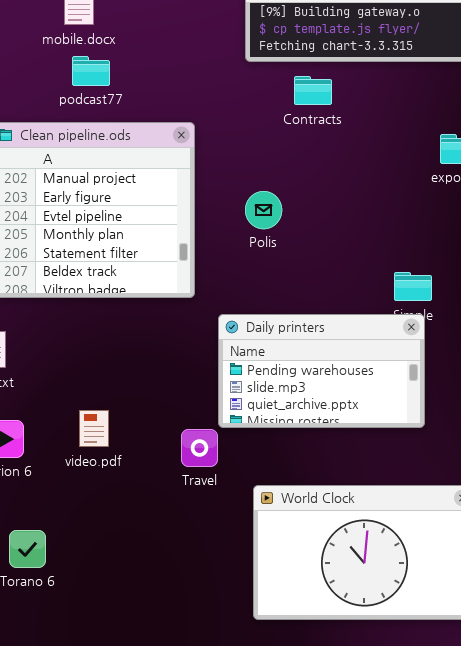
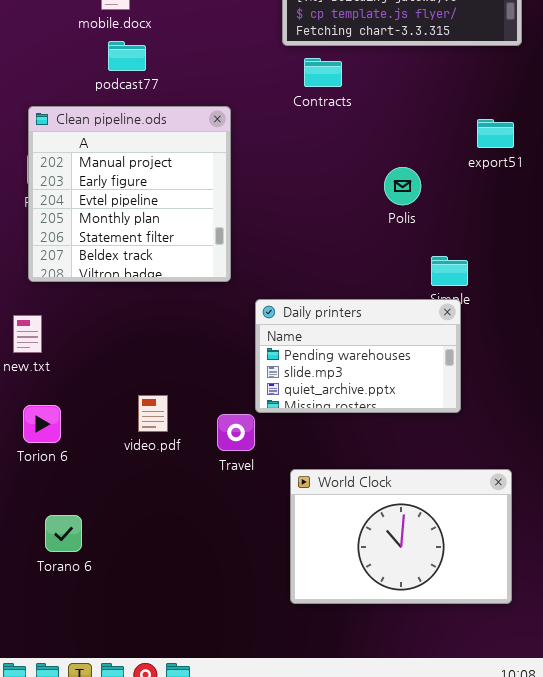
Contracts: [294,76,332,105] -> [304,58,342,87], moved
Polis: [245,191,282,229] -> [384,167,421,205], moved
video.pdf: [79,410,109,447] -> [138,395,168,432], moved

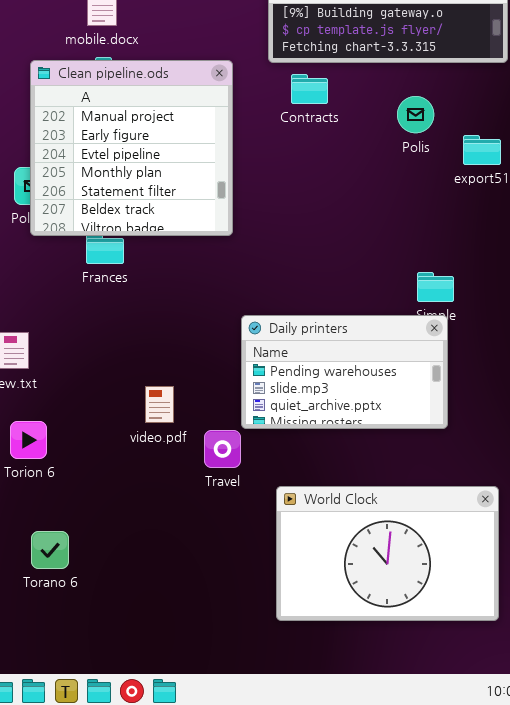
Clean pipeline.ods: [28,106,231,282] -> [30,60,233,236], moved
Polis: [384,167,421,205] -> [397,96,434,133], moved
video.pdf: [138,395,168,432] -> [145,386,174,423], moved

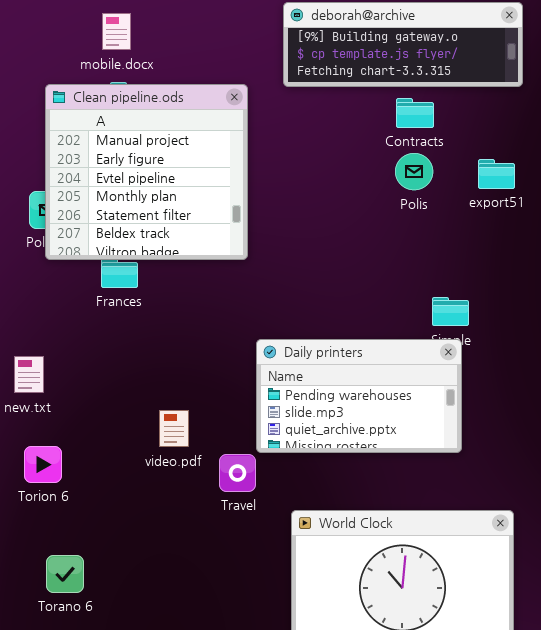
Contracts: [291,74,328,104] -> [396,98,434,128], moved
Polis: [397,96,434,133] -> [395,153,433,190], moved

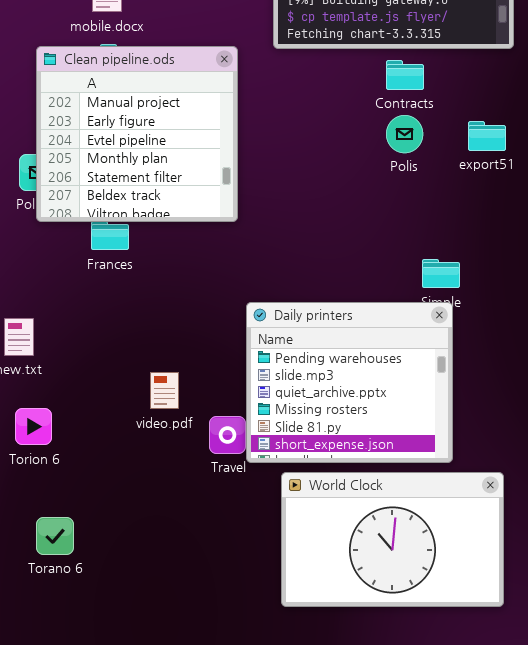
Daily printers: [256,339,462,453] -> [246,302,453,463], resized

